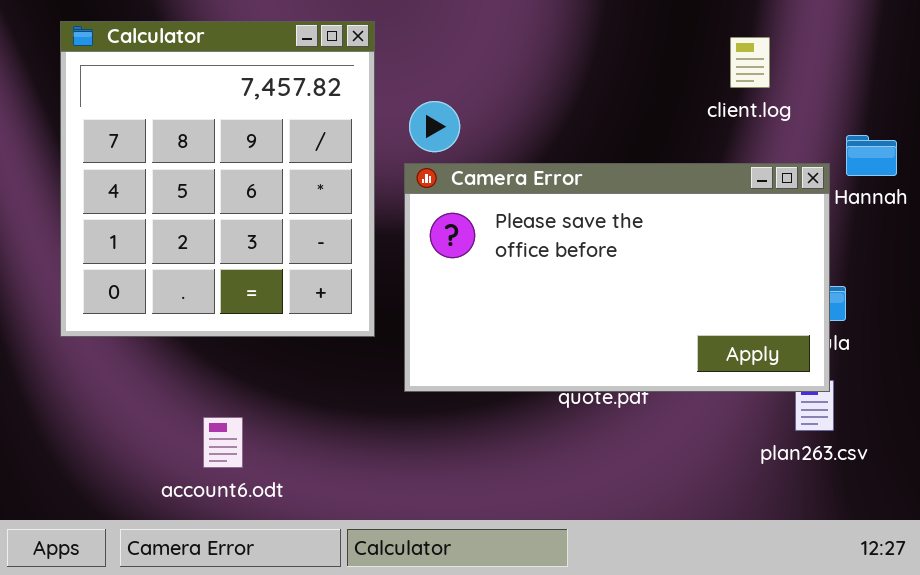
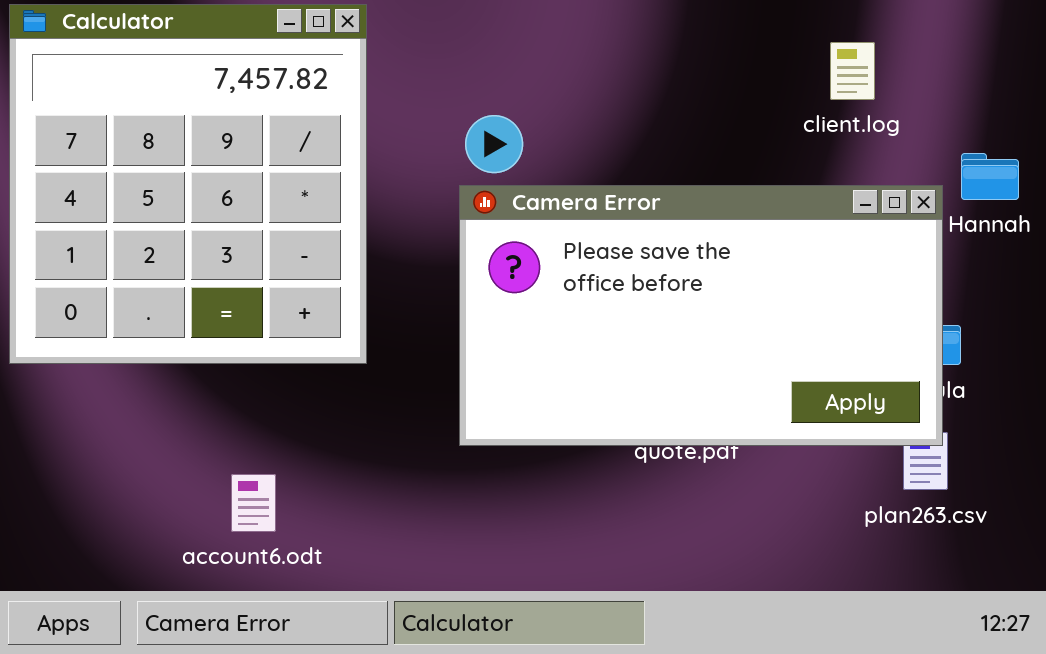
Calculator: [60,21,375,337] -> [9,4,367,364], moved

